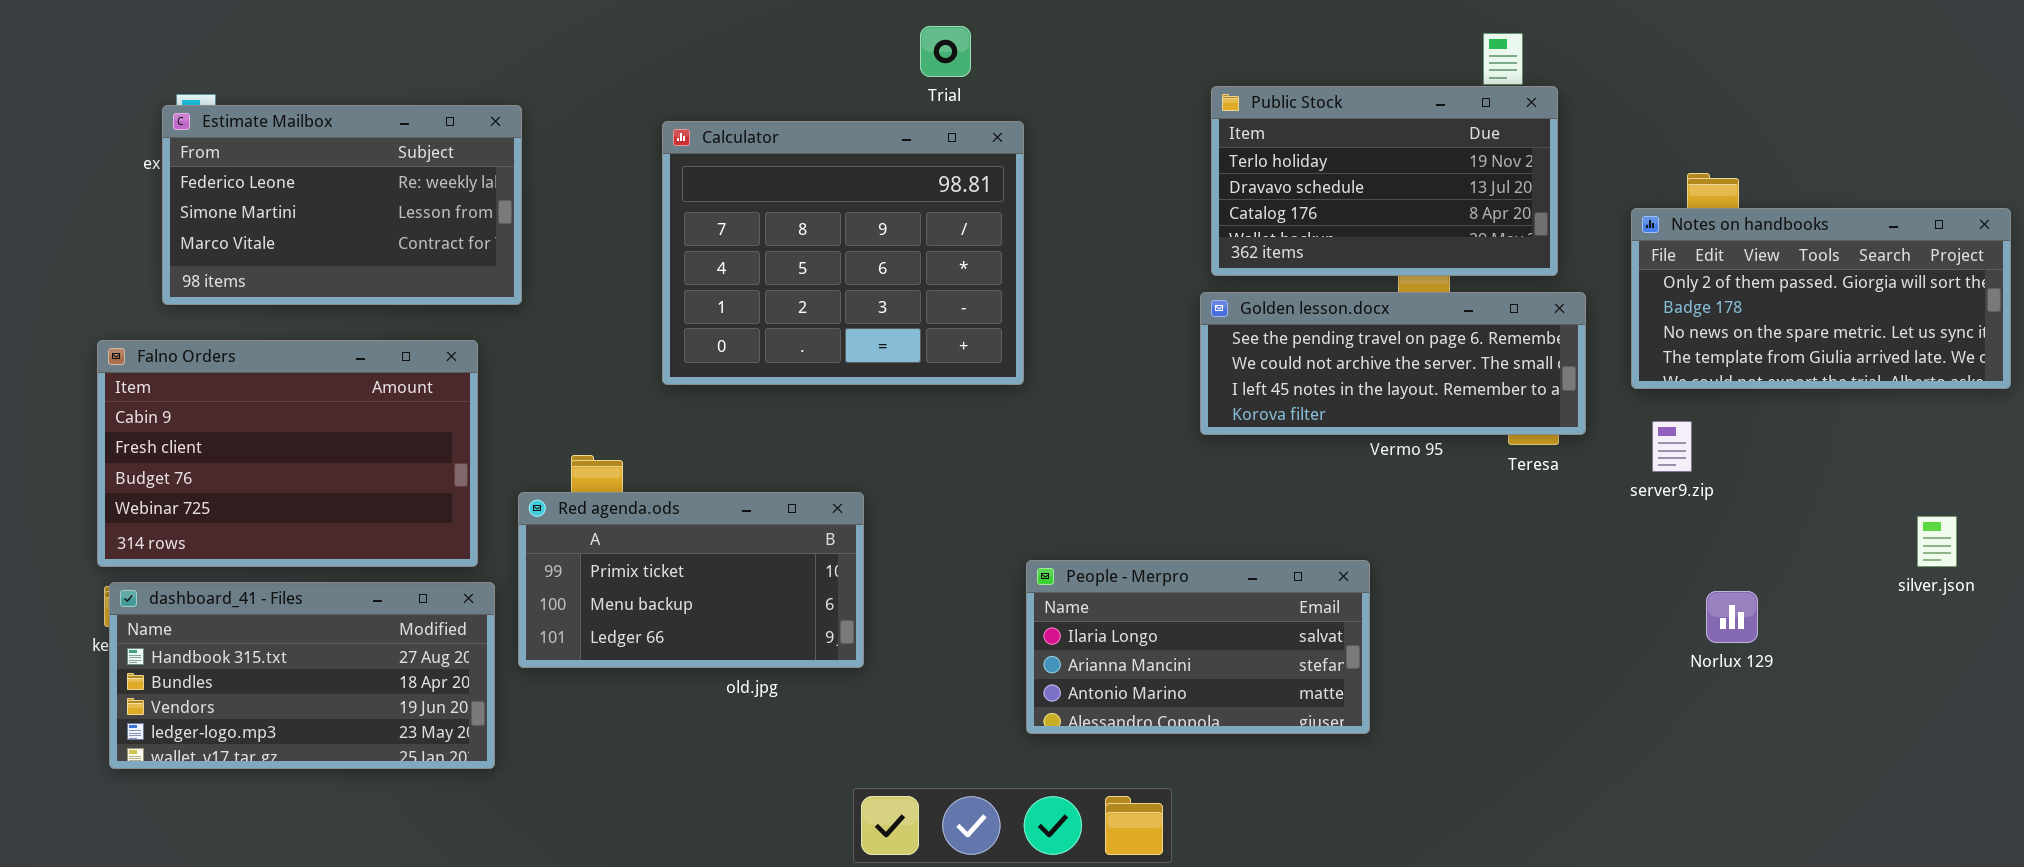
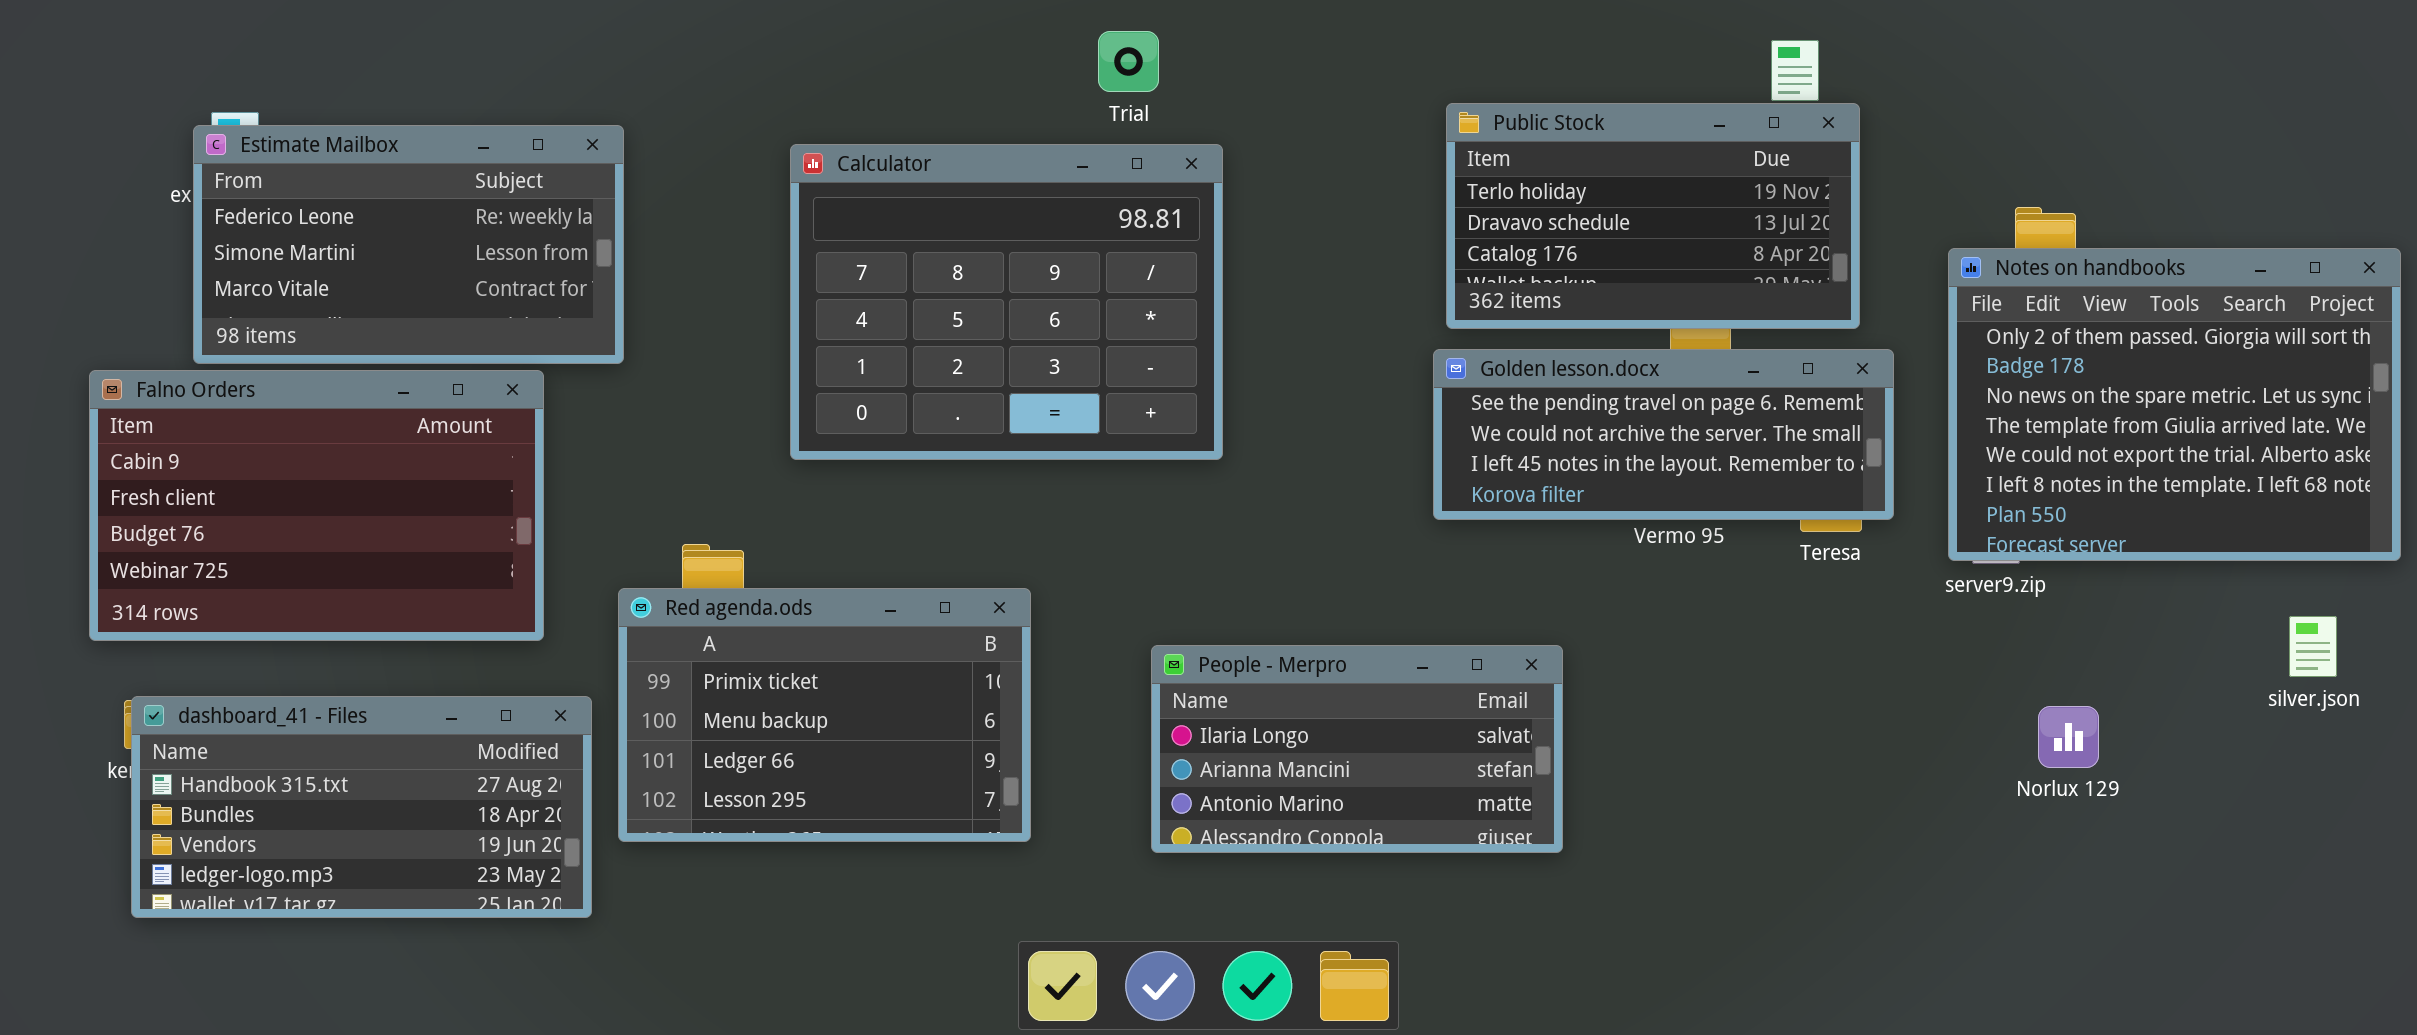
Notes on handbooks: [1631,208,2011,389] -> [1948,248,2401,561], resized
Falno Orders: [97,340,478,567] -> [89,370,544,641], moved
Red agenda.ods: [518,492,864,668] -> [618,588,1031,842], resized
People - Merpro: [1026,560,1370,734] -> [1151,645,1563,853], moved

